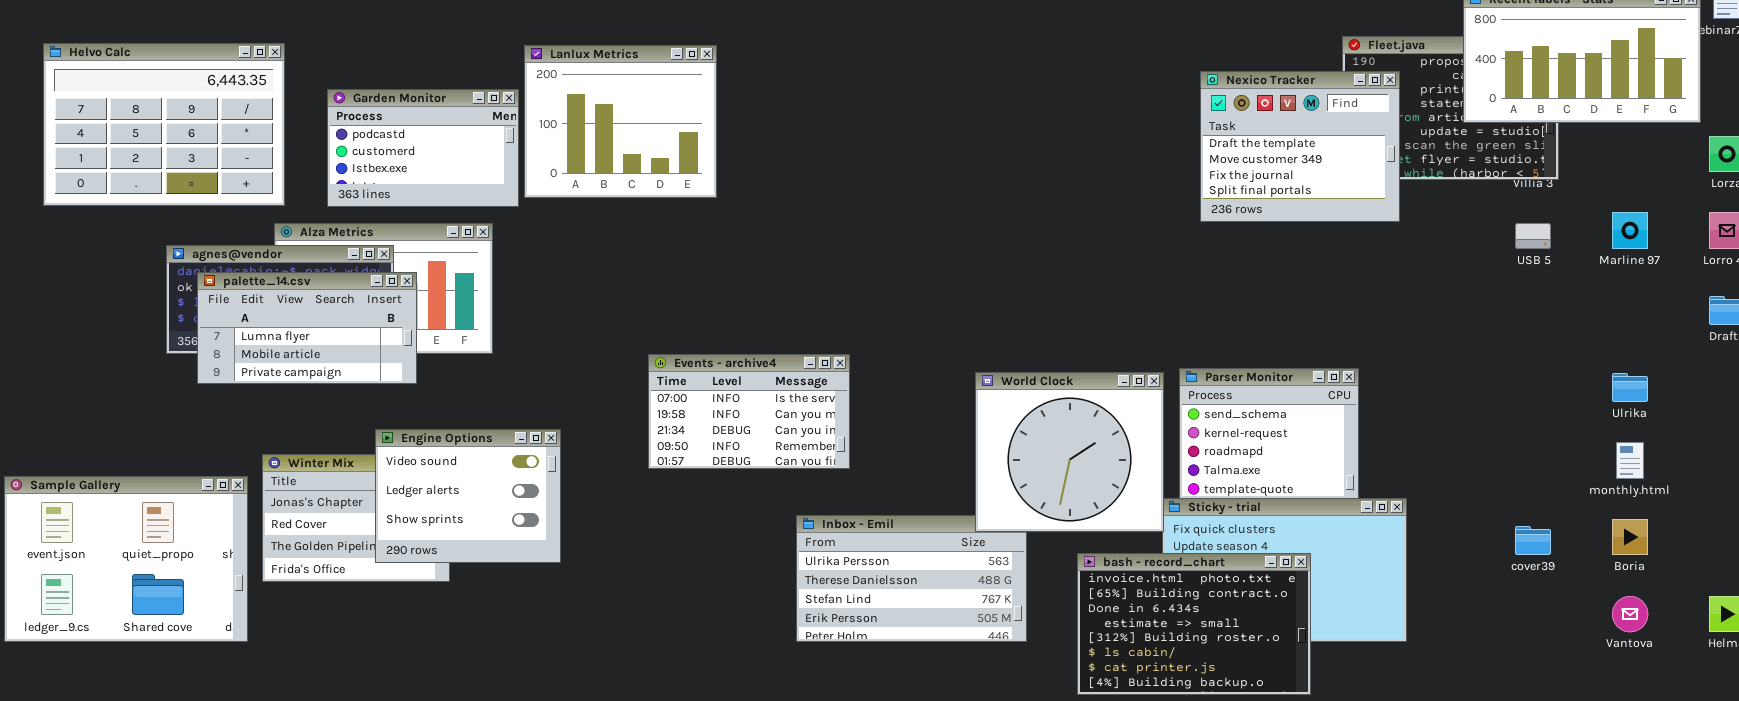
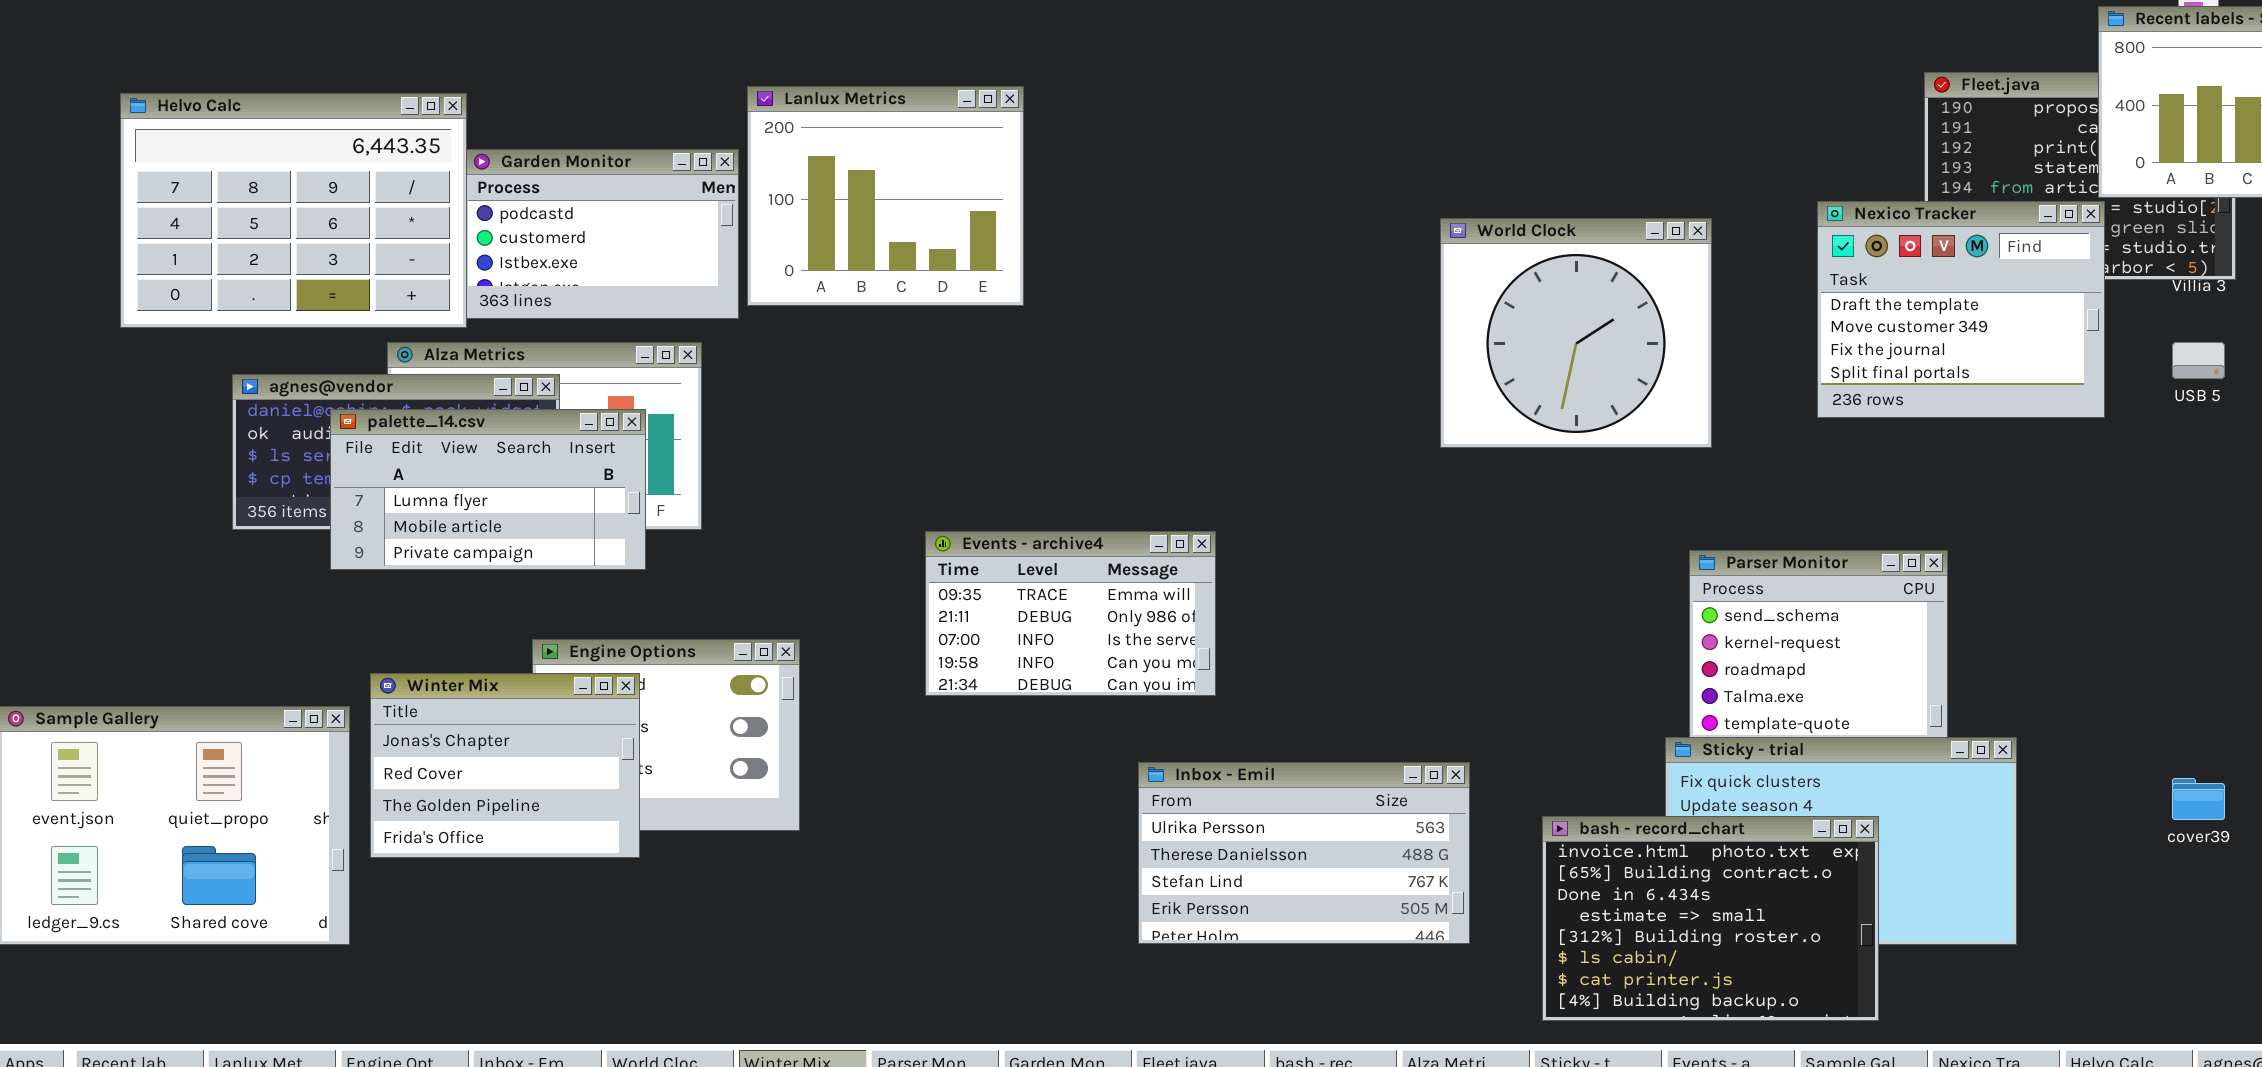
Helvo Calc: [43,43,285,206] -> [120,93,467,328], moved
Nexico Tracker: [1200,71,1400,222] -> [1817,201,2105,418], moved
palette_14.csv: [197,272,417,384] -> [330,409,646,570], moved
Events - archive4: [648,354,850,469] -> [925,531,1216,696], scrolled up 2 rows
World Clock: [975,372,1164,532] -> [1440,218,1712,448], moved
Winter Mix: [262,454,450,582] -> [370,673,640,858], raised

